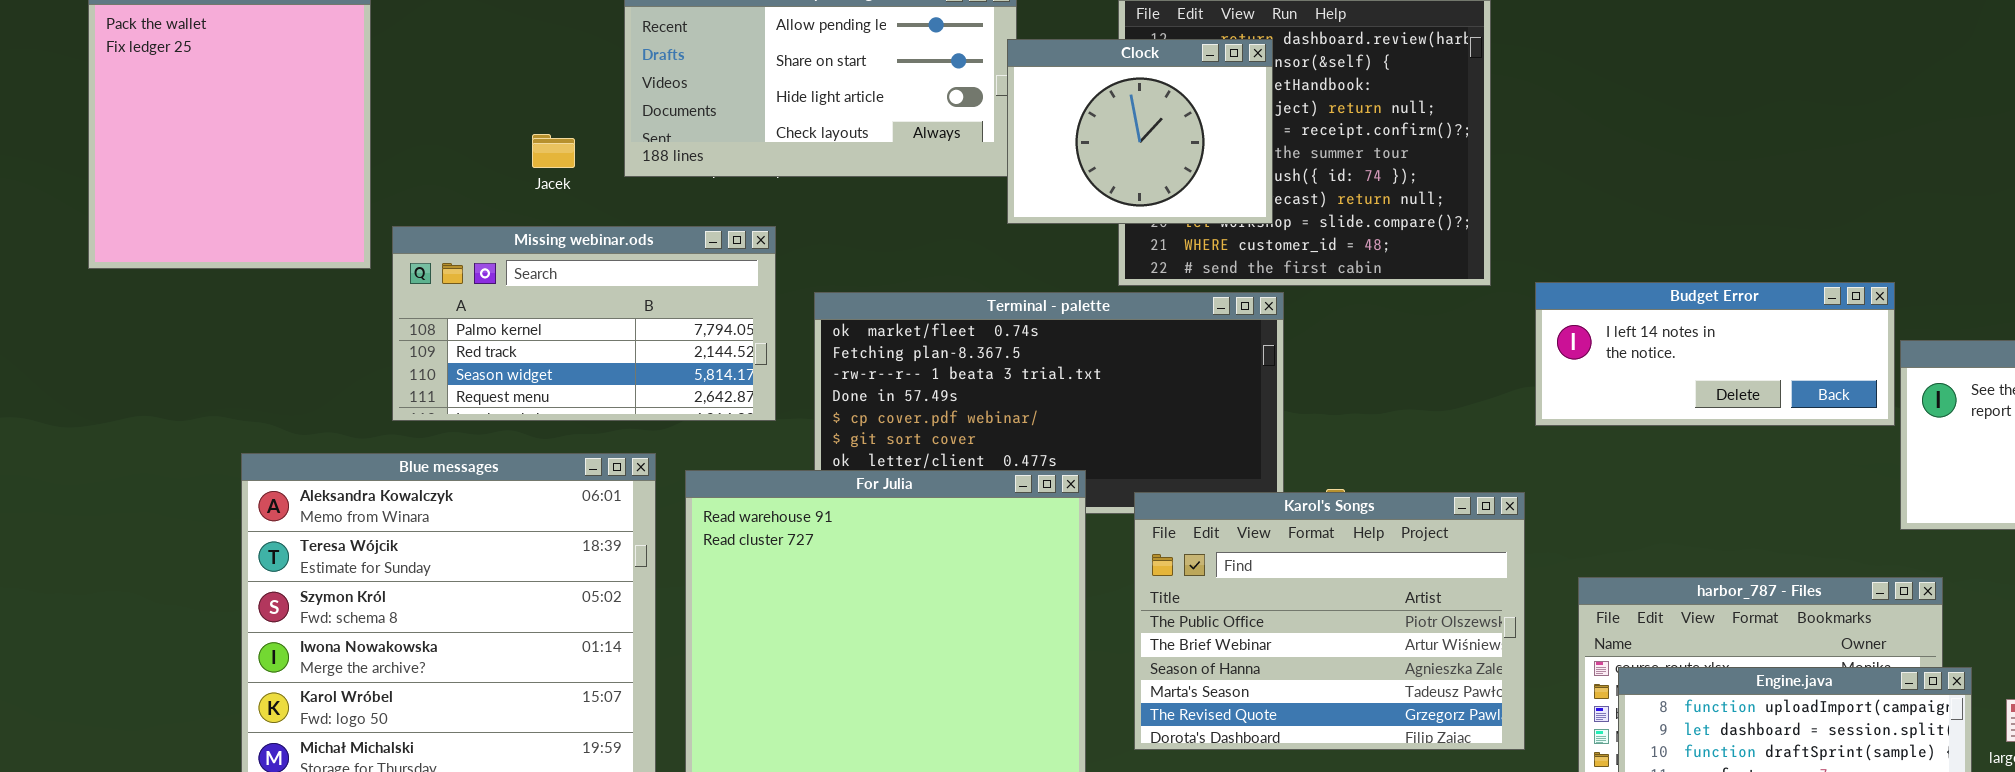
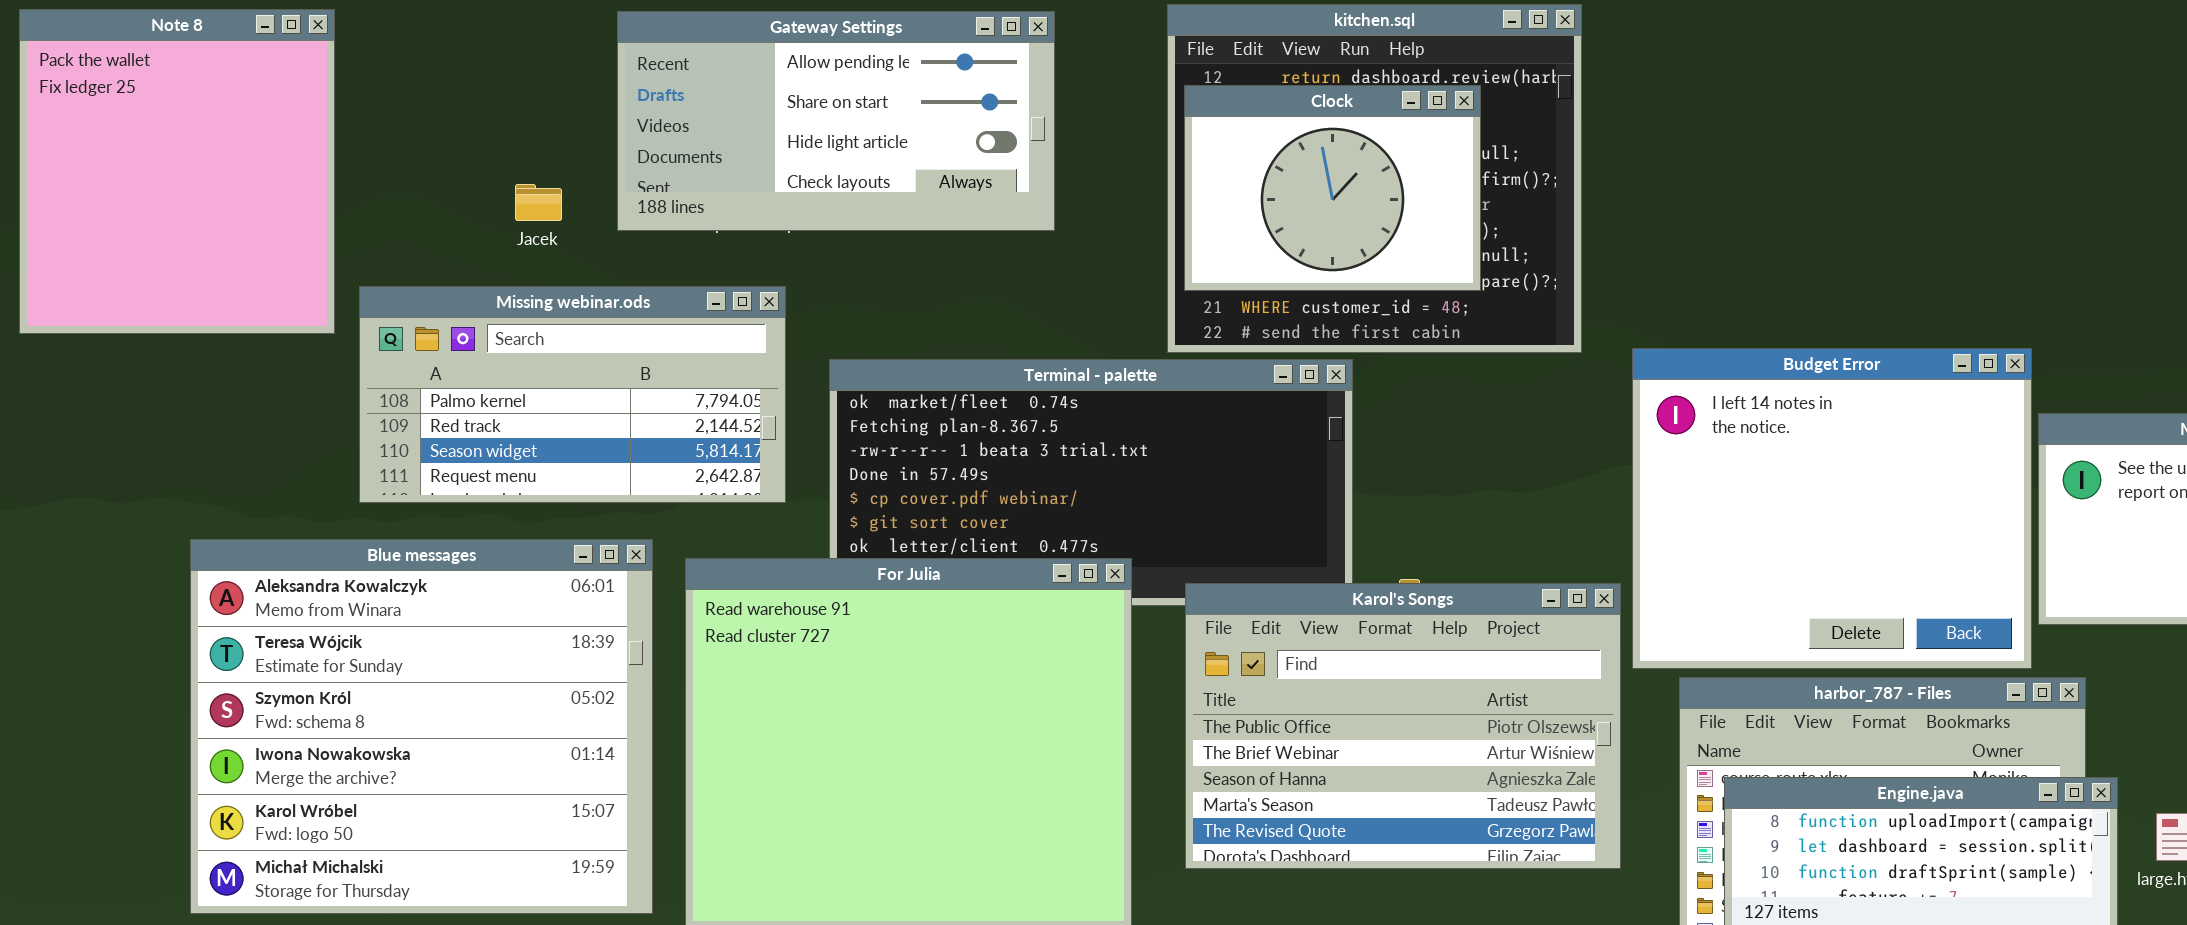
Clock: [1007,39,1273,224] -> [1184,85,1481,291], moved
Budget Error: [1535,282,1895,426] -> [1632,348,2032,669], resized

